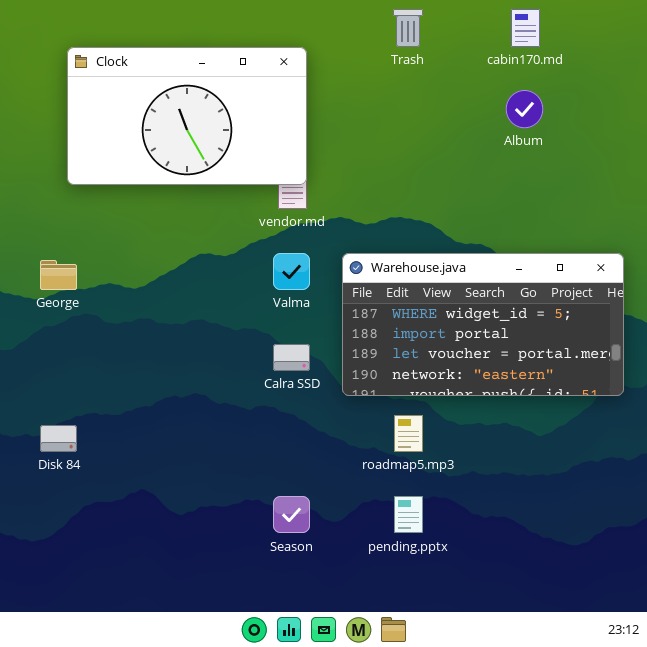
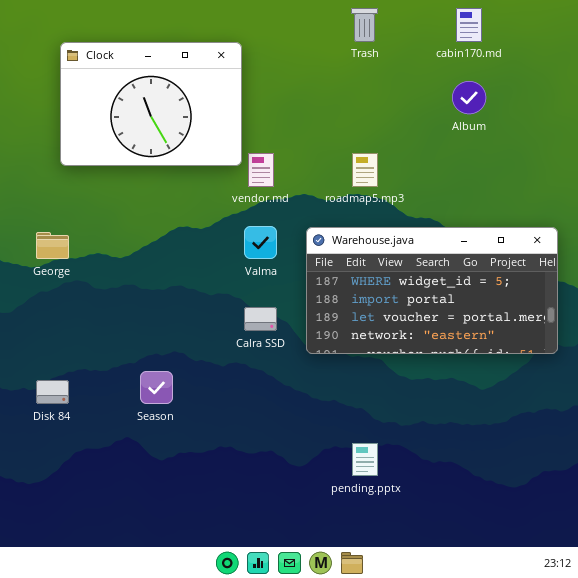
Clock: [67,47,307,185] -> [60,42,242,166], resized
roadmap5.mp3: [394,415,423,452] -> [352,153,378,187], moved
Season: [273,496,310,533] -> [140,371,173,404], moved

